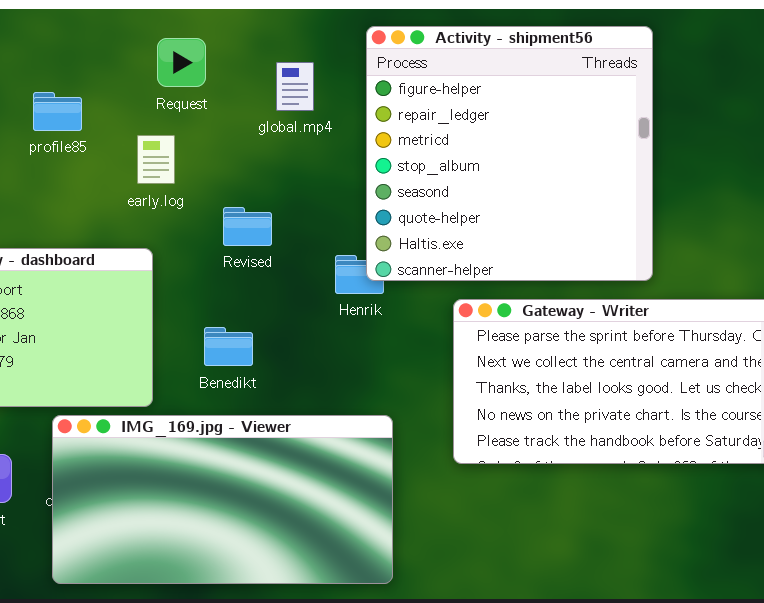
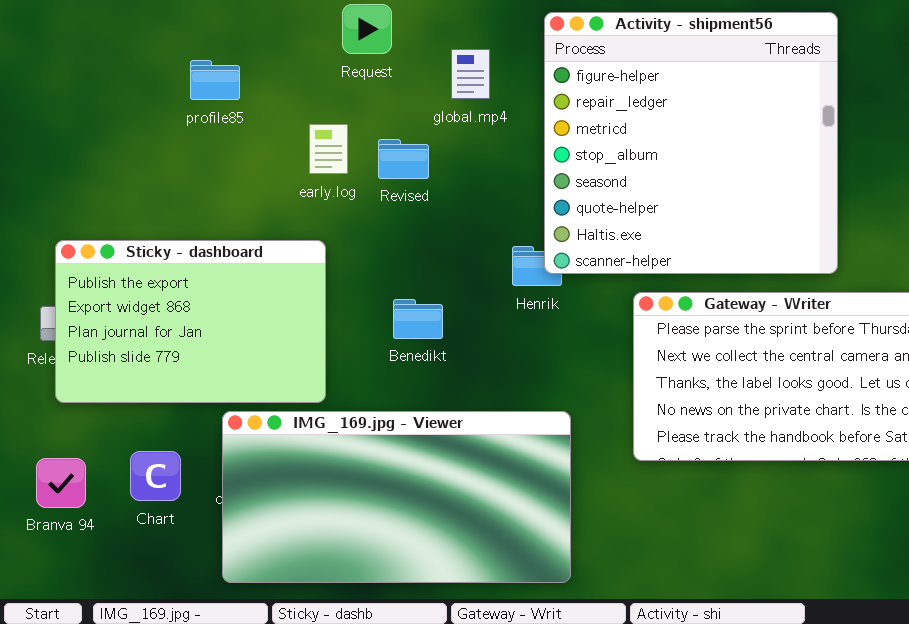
Request: [157,38,206,87] -> [342,4,392,54], moved
profile85: [33,92,82,131] -> [190,60,240,100], moved
Revised: [223,207,272,246] -> [378,139,429,179], moved
Benedikt: [204,327,253,366] -> [393,299,443,339], moved

